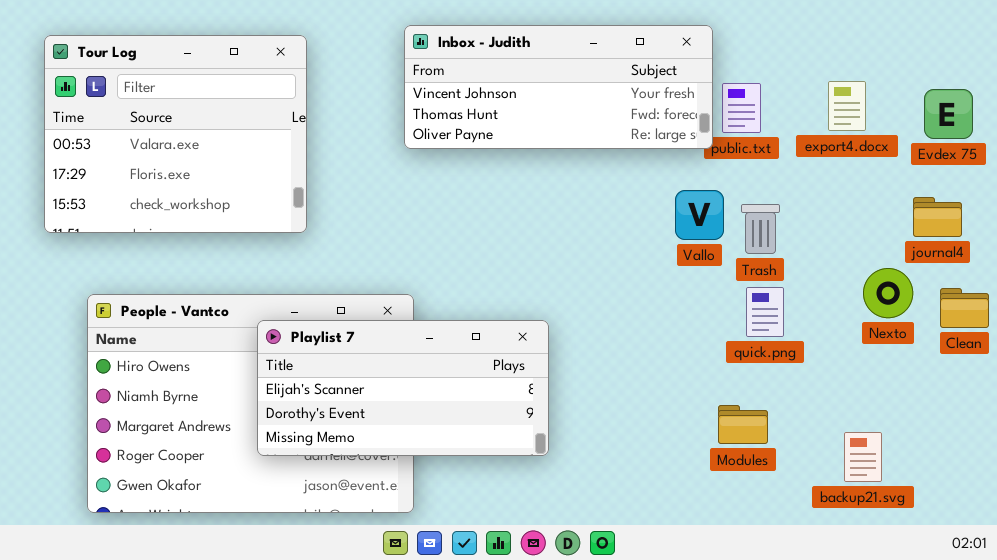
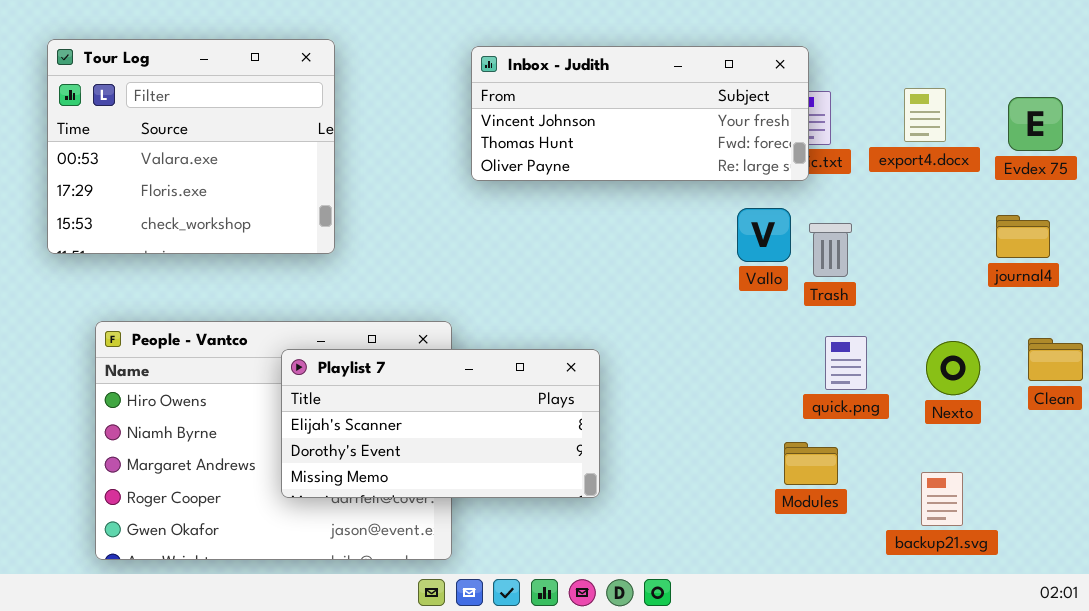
Inbox - Judith: [404,25,713,149] -> [471,46,809,181], moved
Nexto: [863,268,913,318] -> [926,341,980,395], moved
quick.png: [746,287,784,337] -> [825,336,867,390], moved
Clean: [940,288,989,328] -> [1028,338,1083,381], moved

